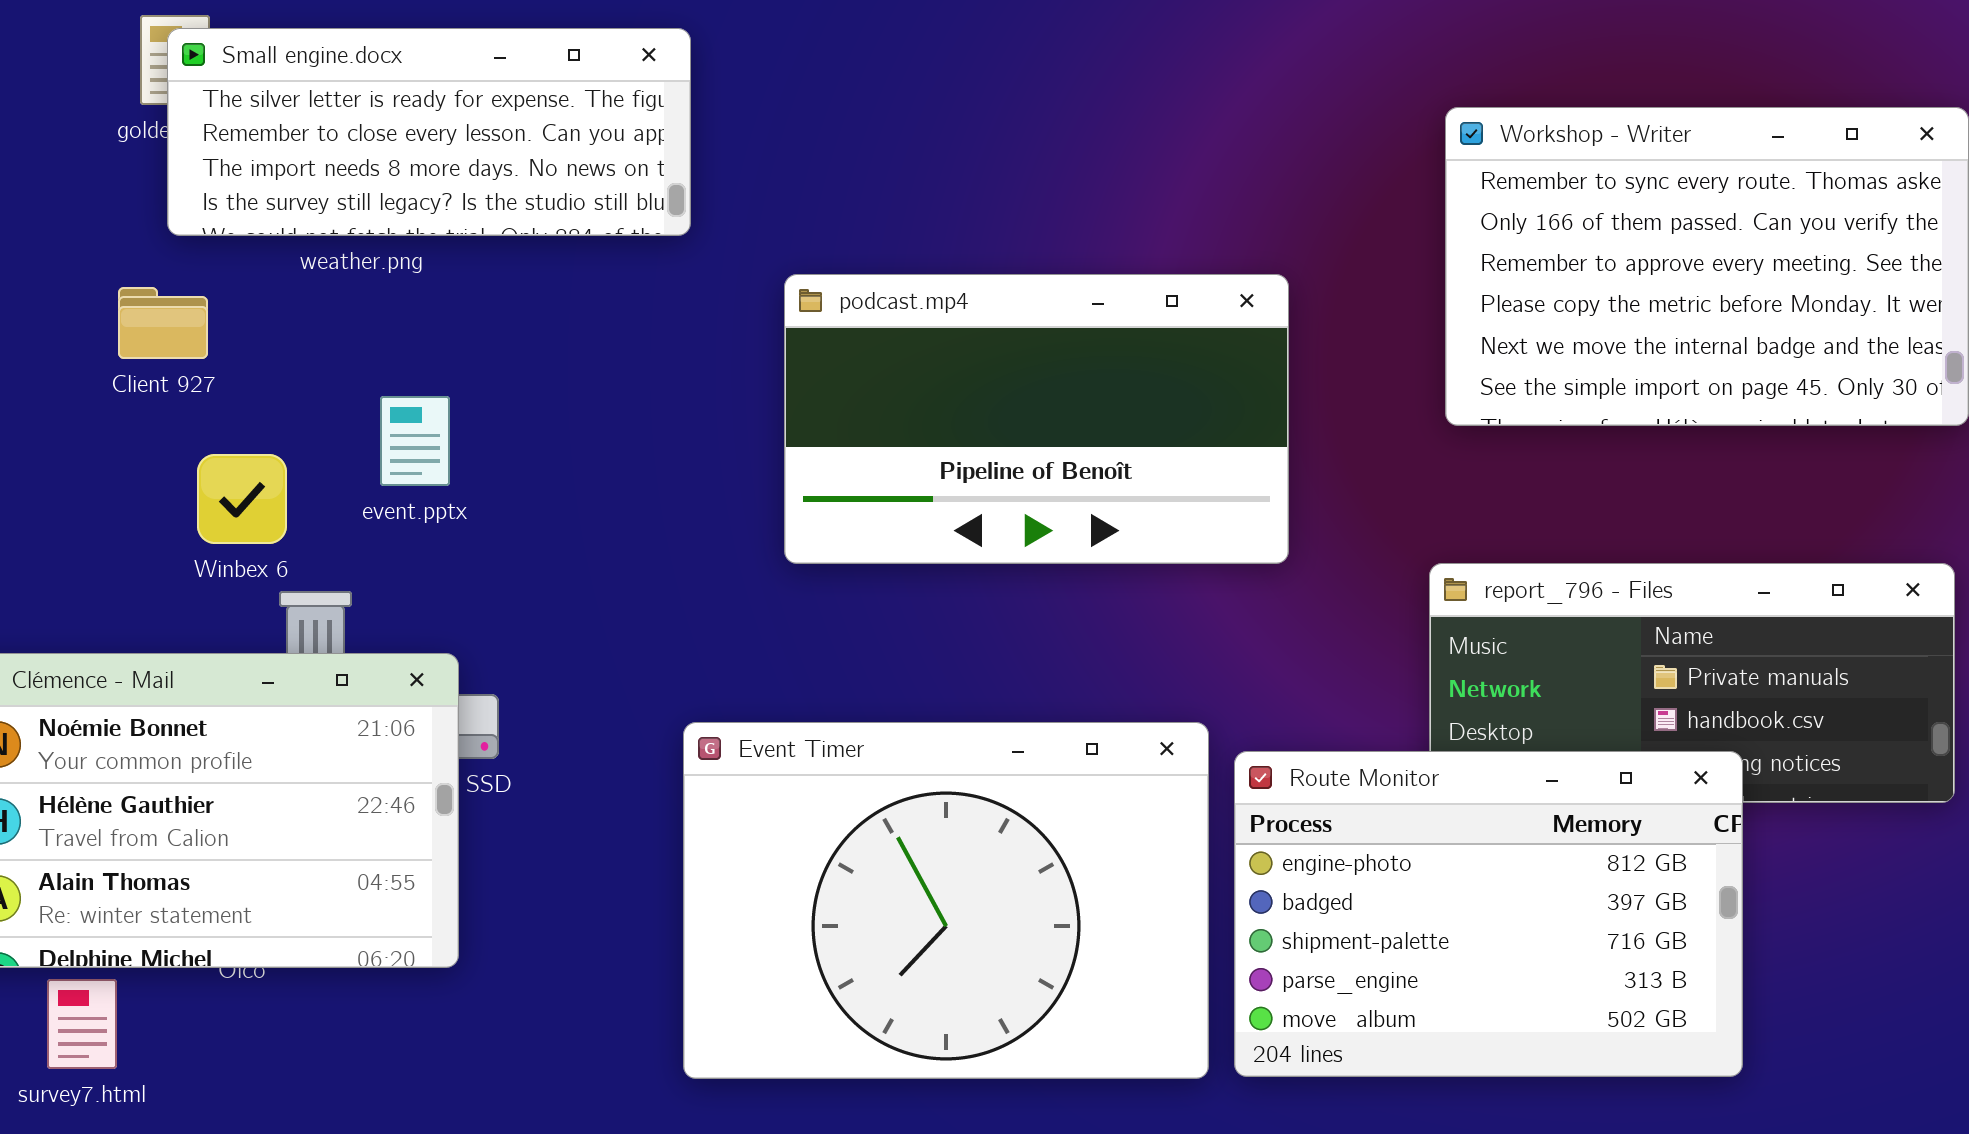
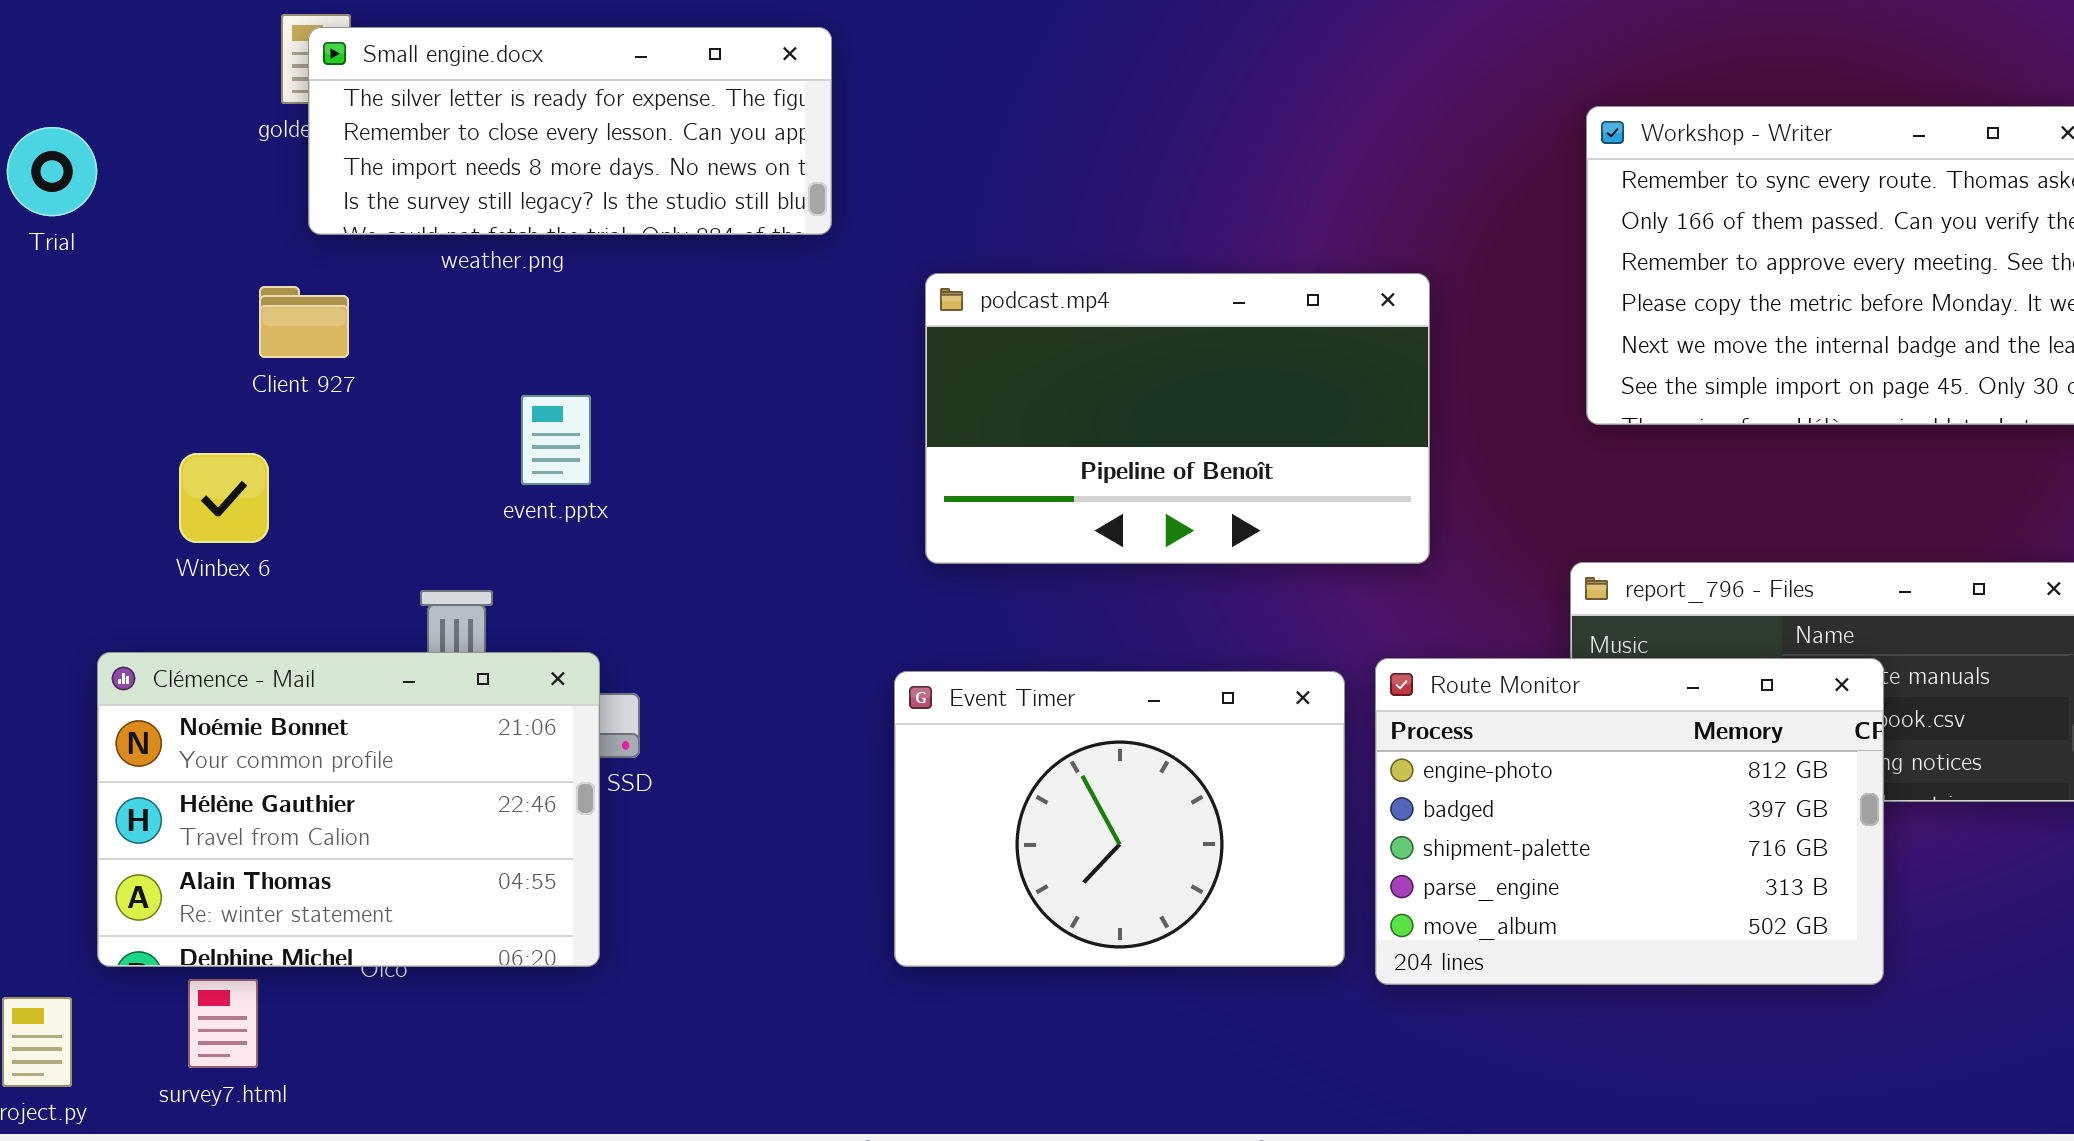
Winbex 6: [197,454,287,544] -> [179,453,269,543], moved
Event Timer: [683,722,1209,1079] -> [894,671,1345,967], moved, resized
Route Monitor: [1234,751,1743,1077] -> [1375,658,1884,985], moved

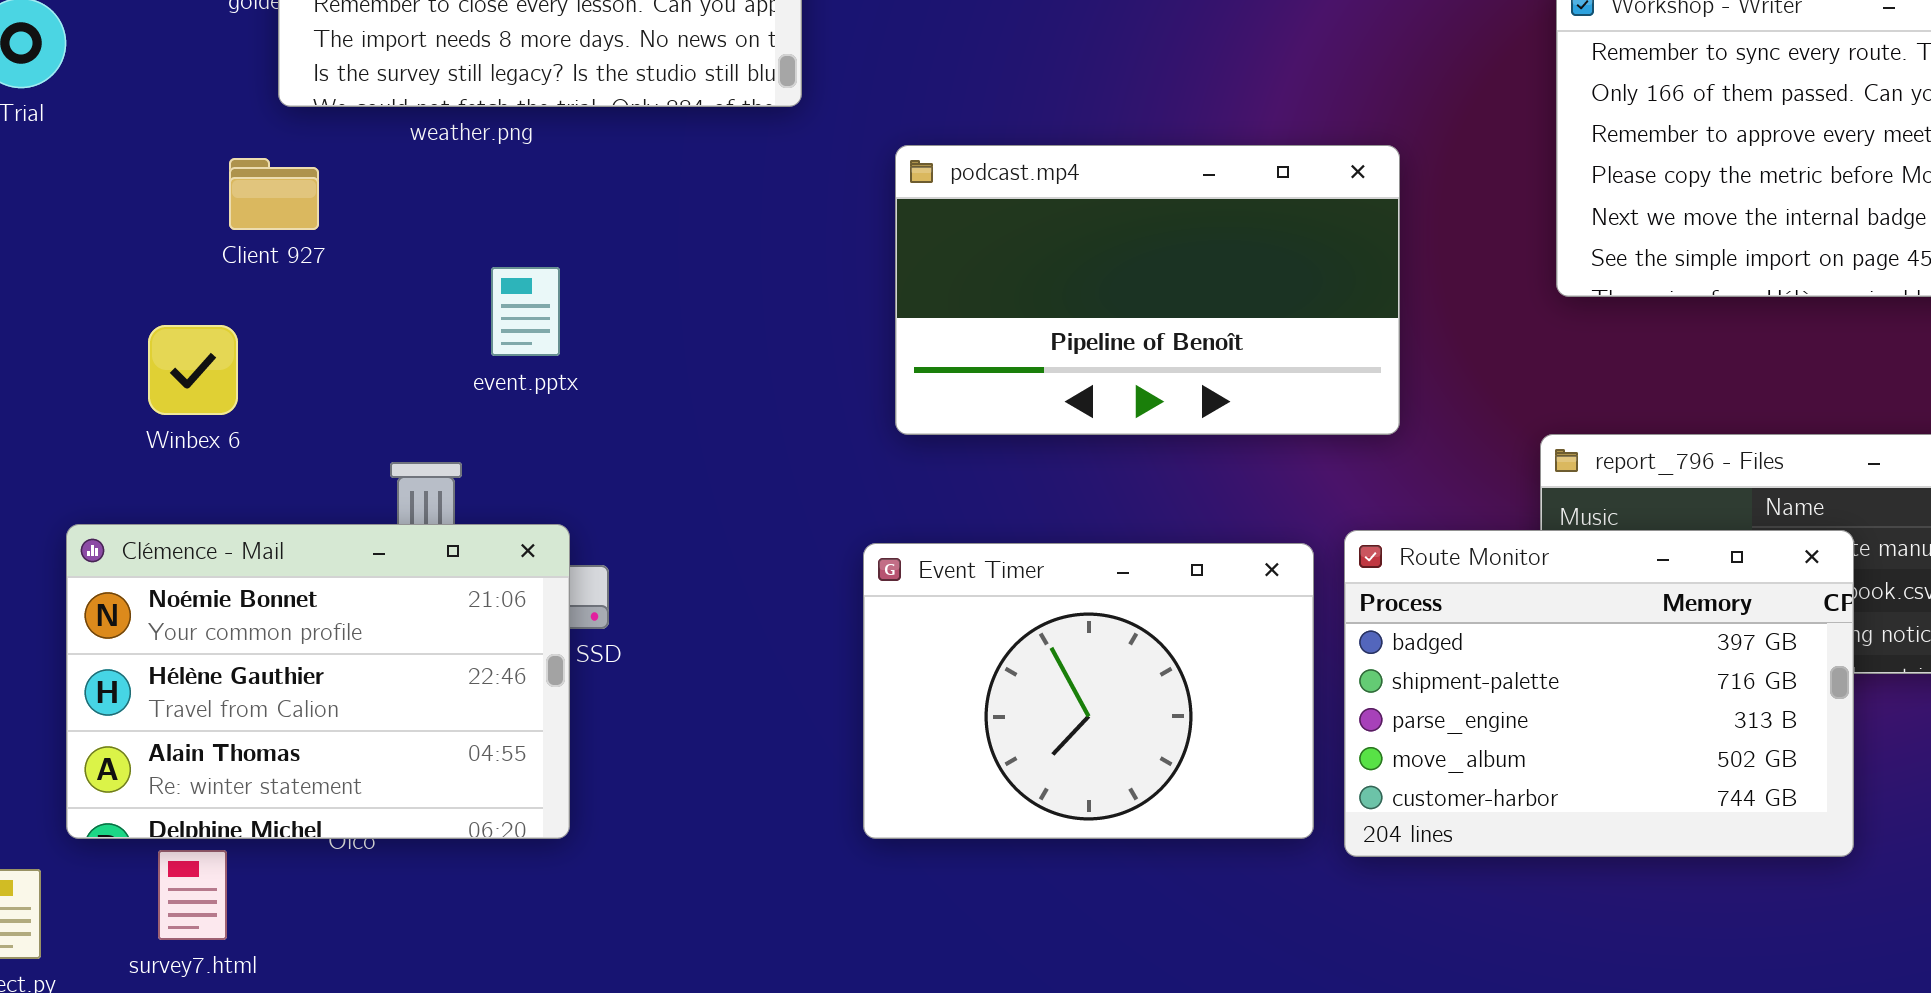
Route Monitor: [1375,658,1884,985] -> [1344,530,1854,857], scrolled down 1 row

